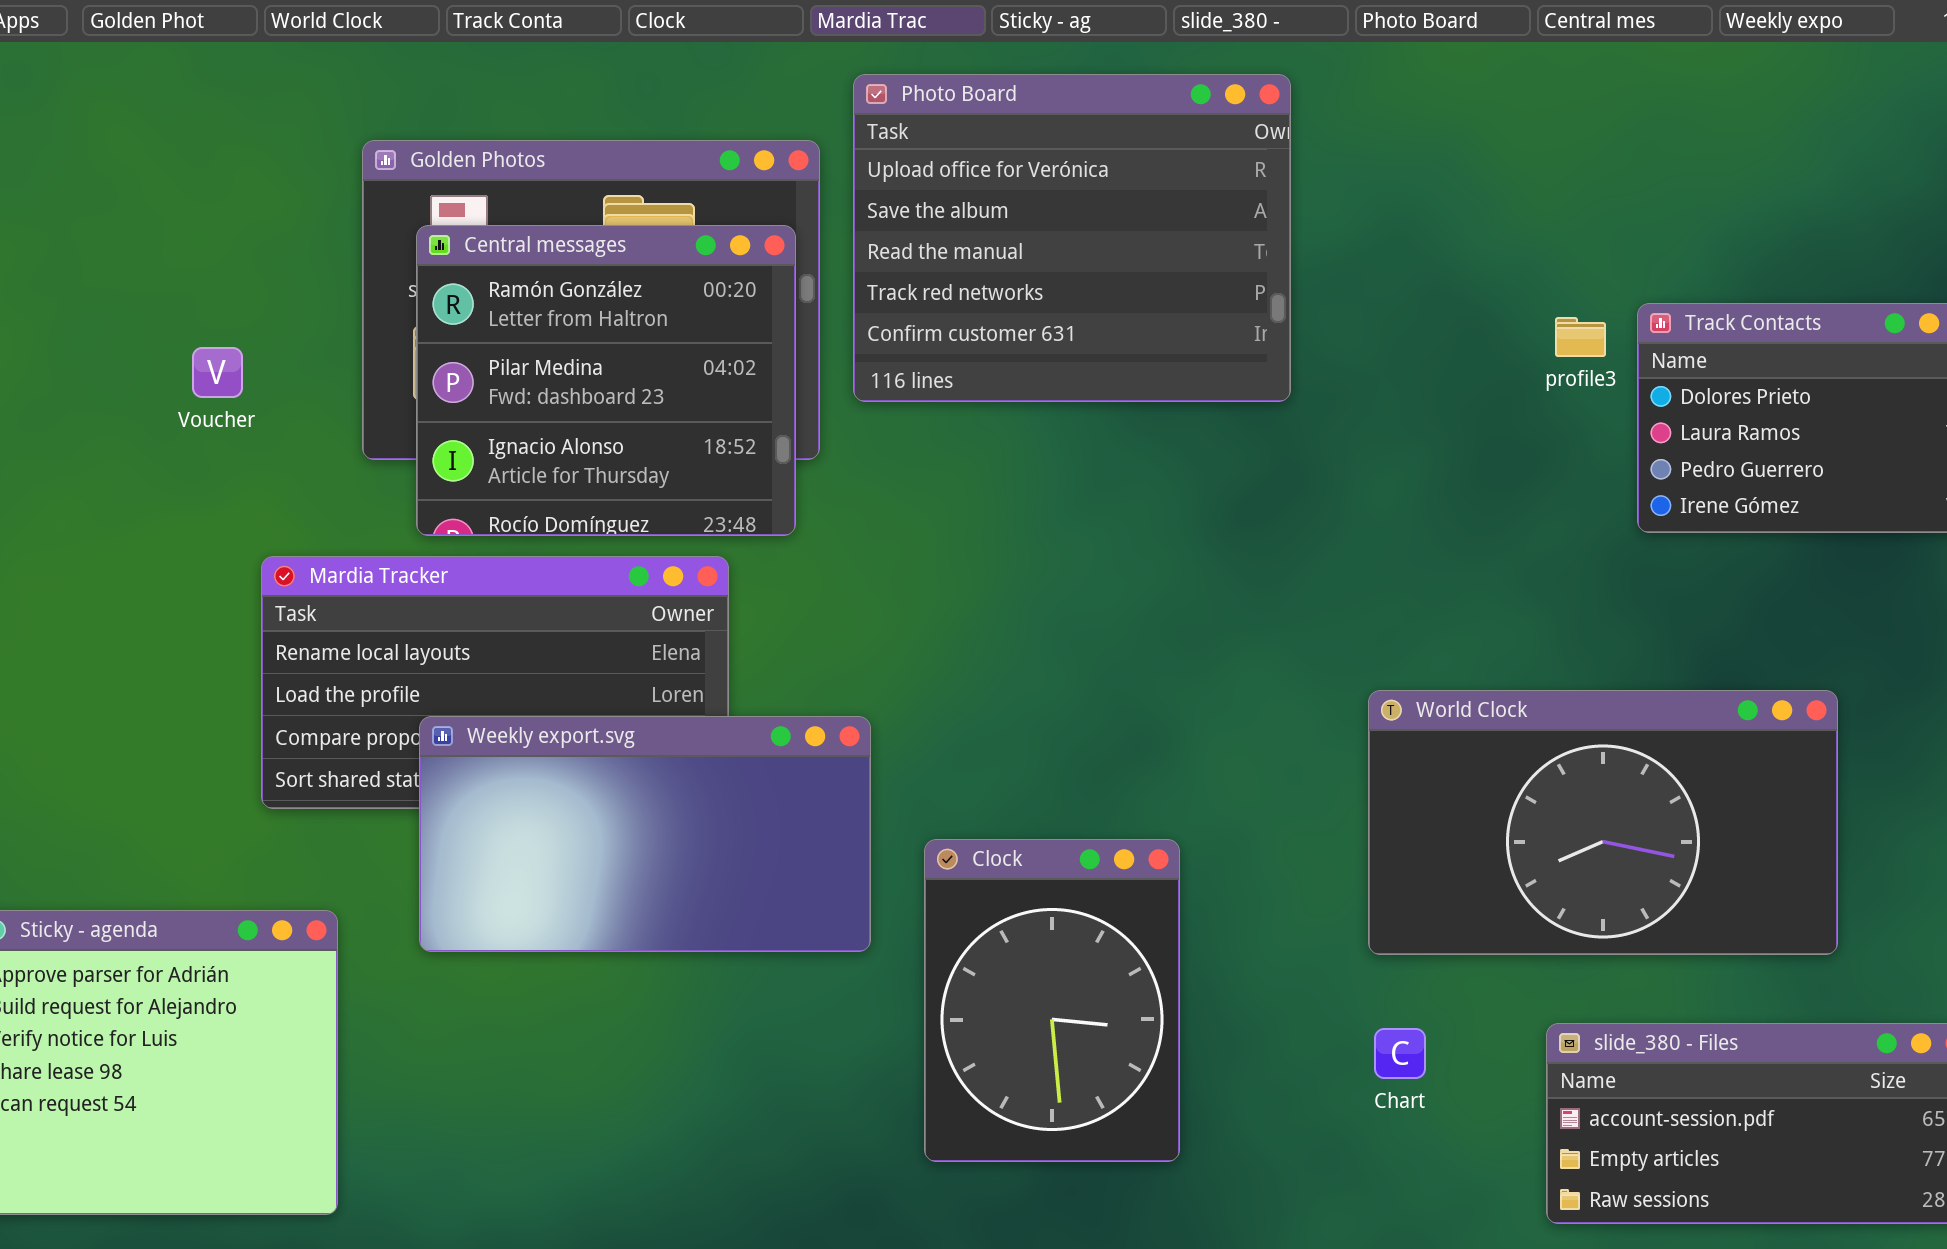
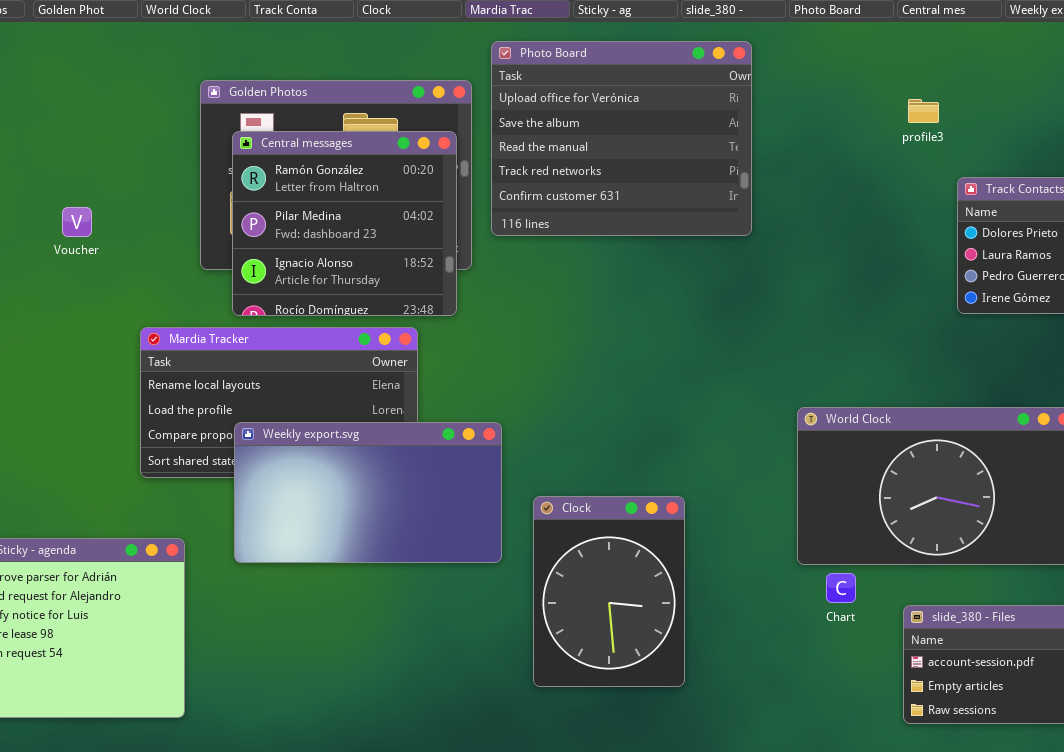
profile3: [1555,317,1606,357] -> [908,99,939,123], moved
Voucher: [192,347,243,398] -> [62,207,92,237], moved
Chart: [1374,1028,1426,1079] -> [826,573,856,603], moved

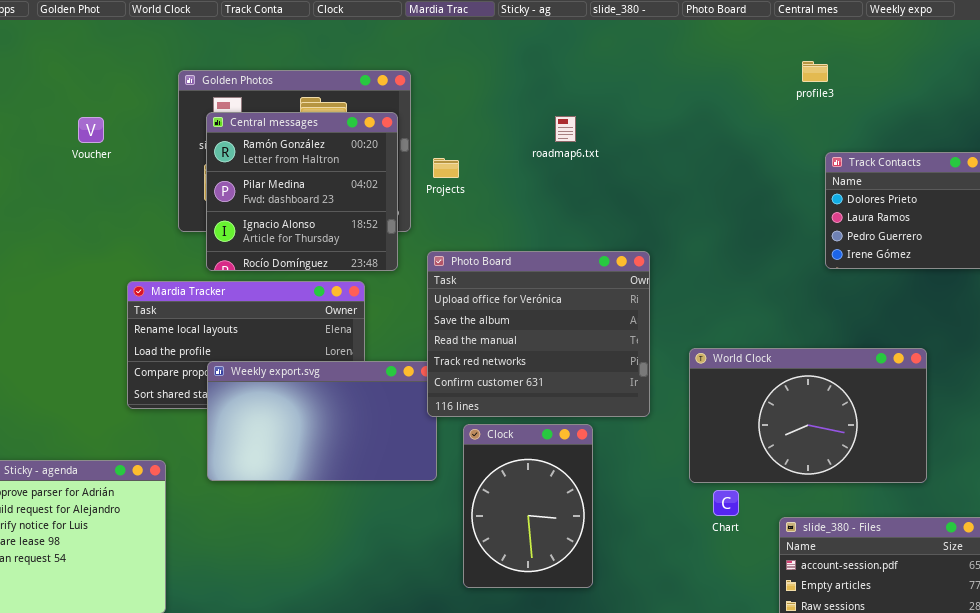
Photo Board: [491,41,752,236] -> [427,251,650,417], moved
profile3: [908,99,939,123] -> [802,61,828,82], moved
Voucher: [62,207,92,237] -> [78,117,104,143], moved

